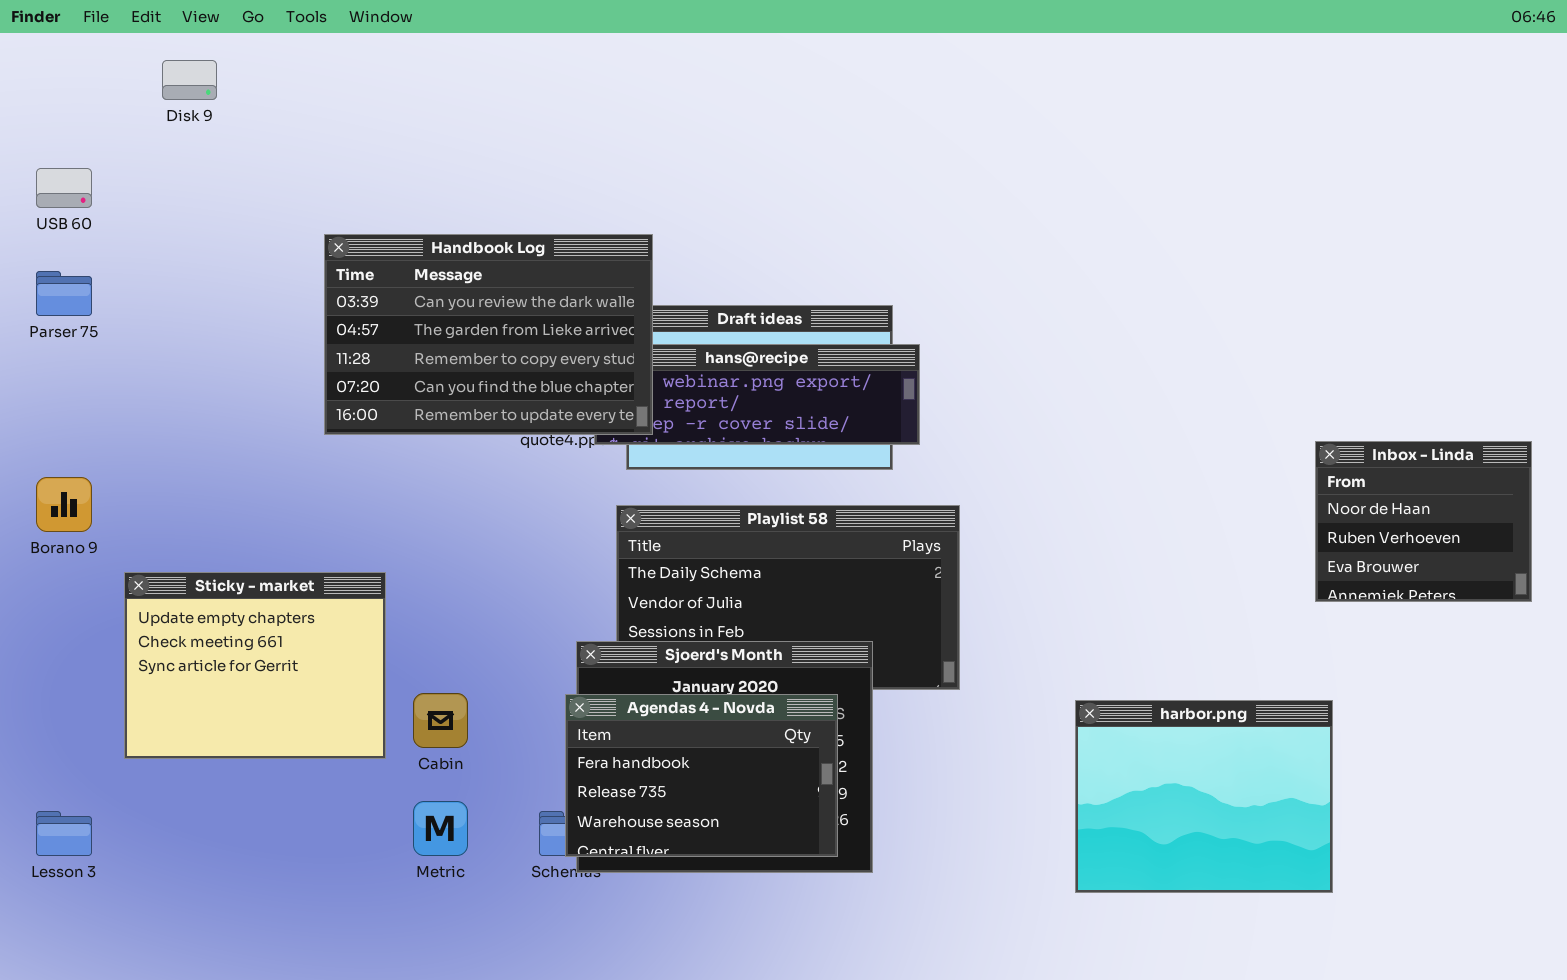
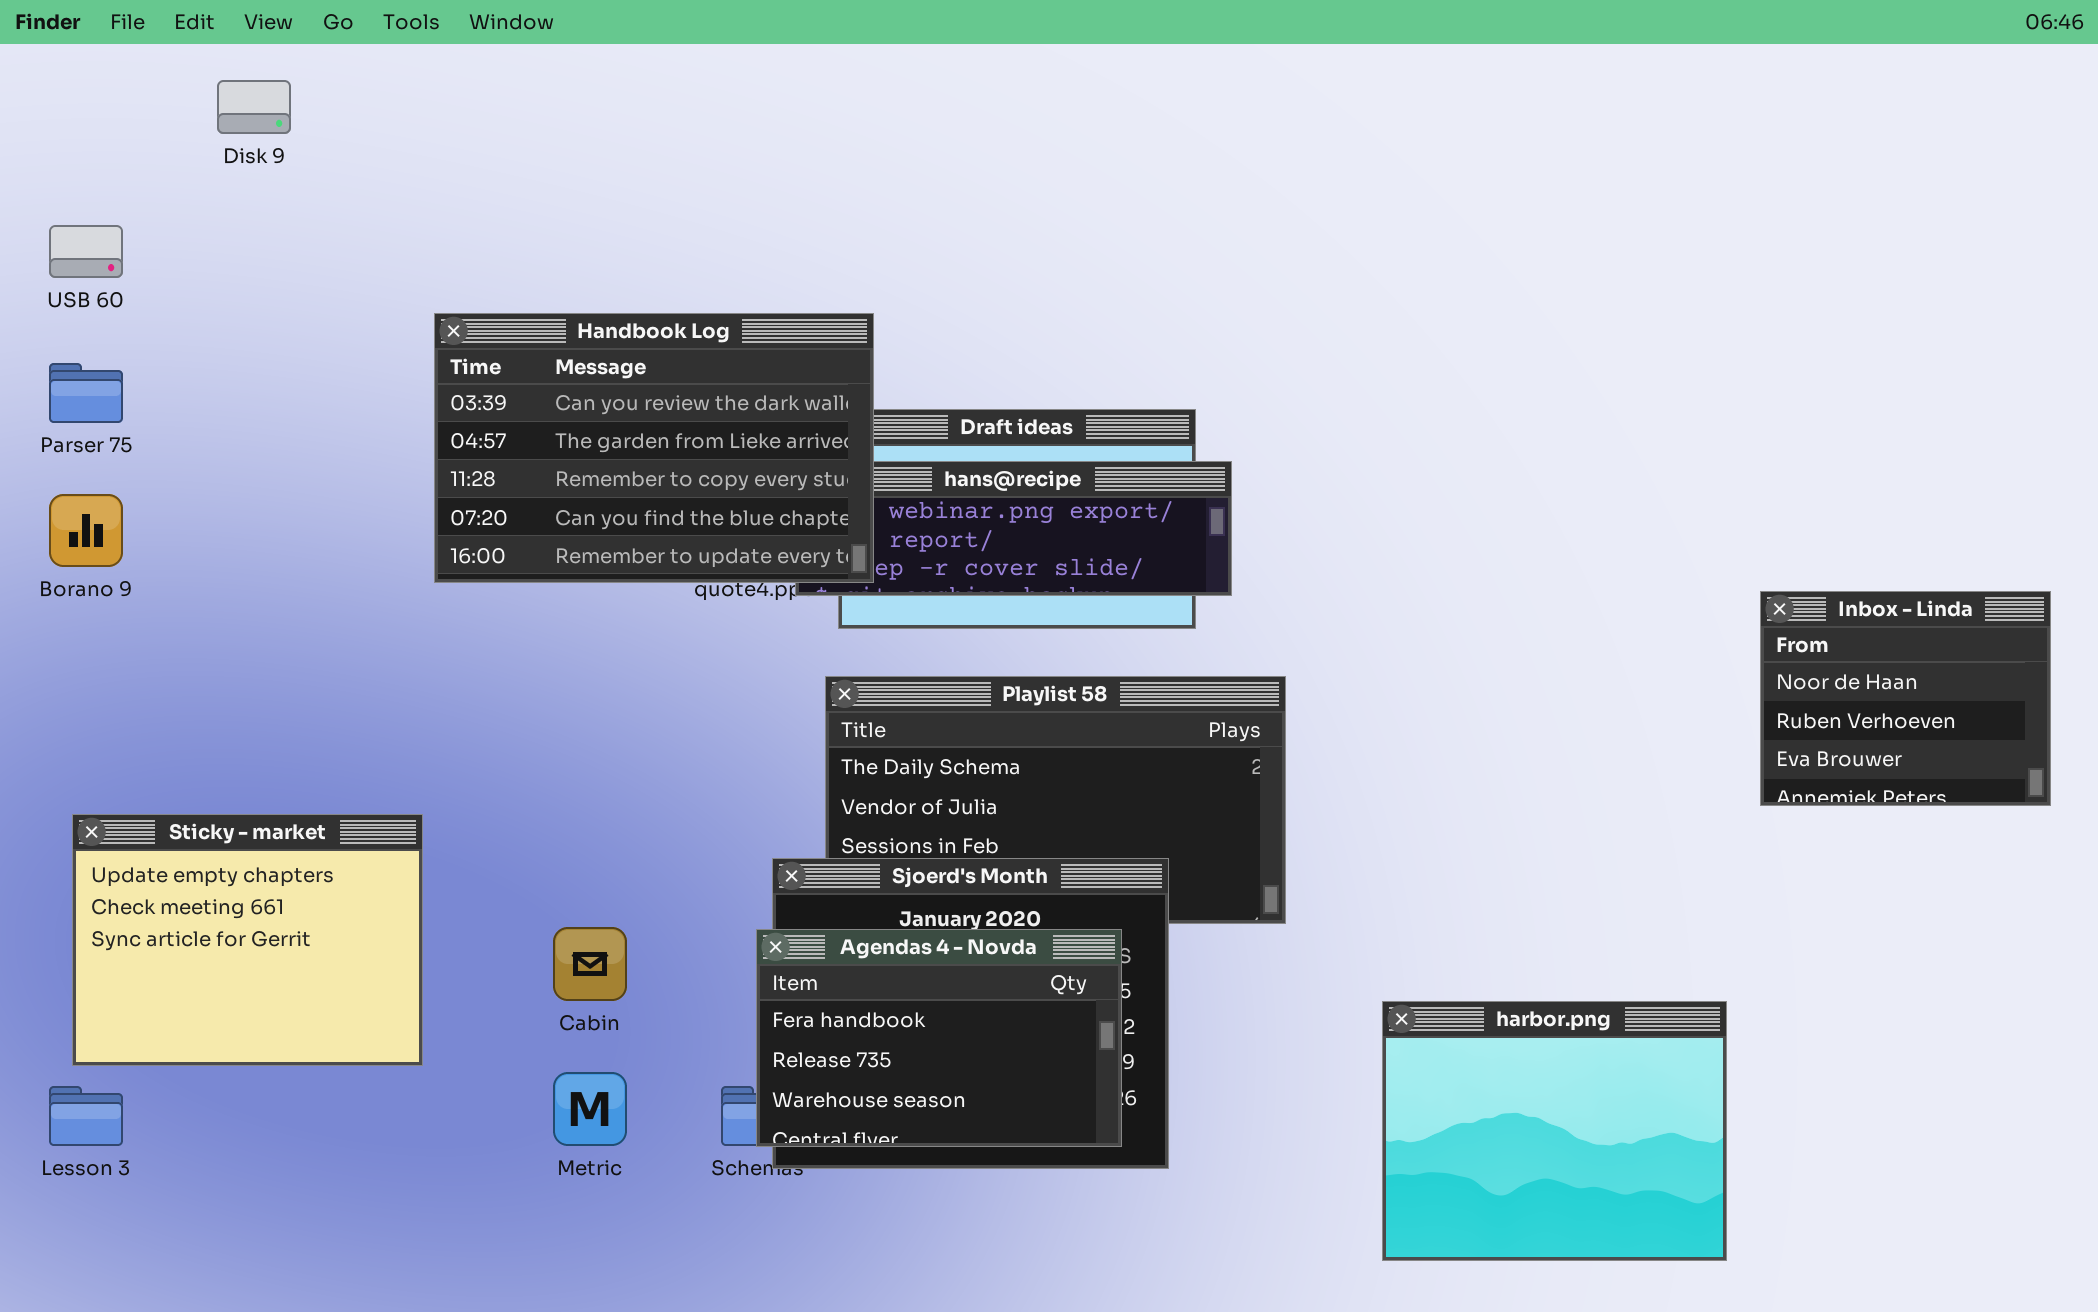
Borano 9: [36,477,92,532] -> [49,494,123,567], moved
Sticky - market: [124,572,386,759] -> [72,814,423,1066], moved
harbor.png: [1075,700,1333,893] -> [1382,1001,1727,1261], moved

